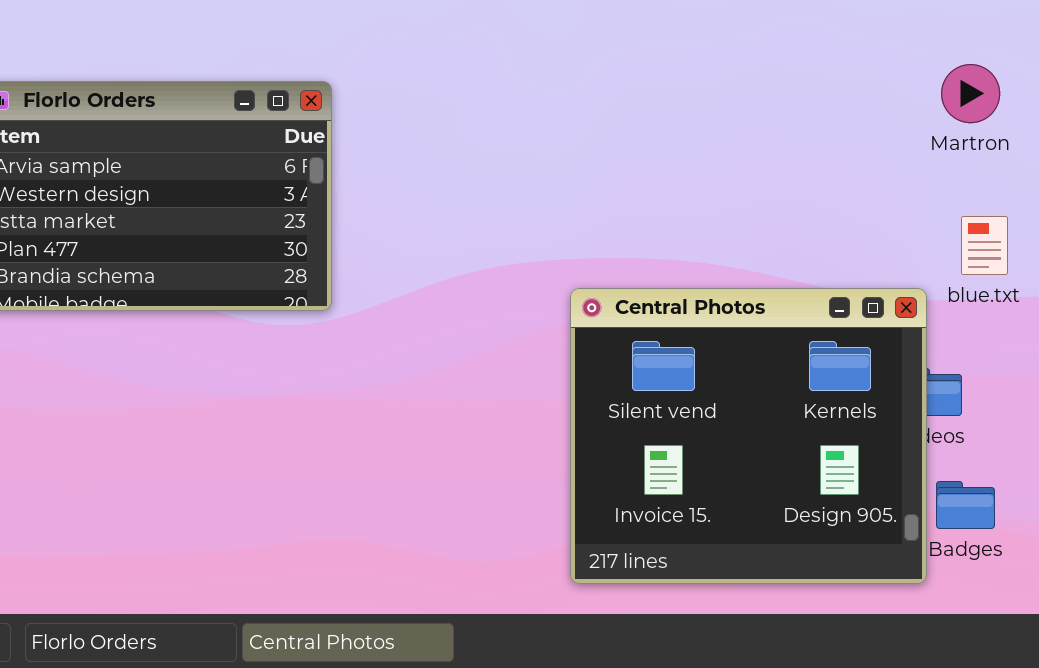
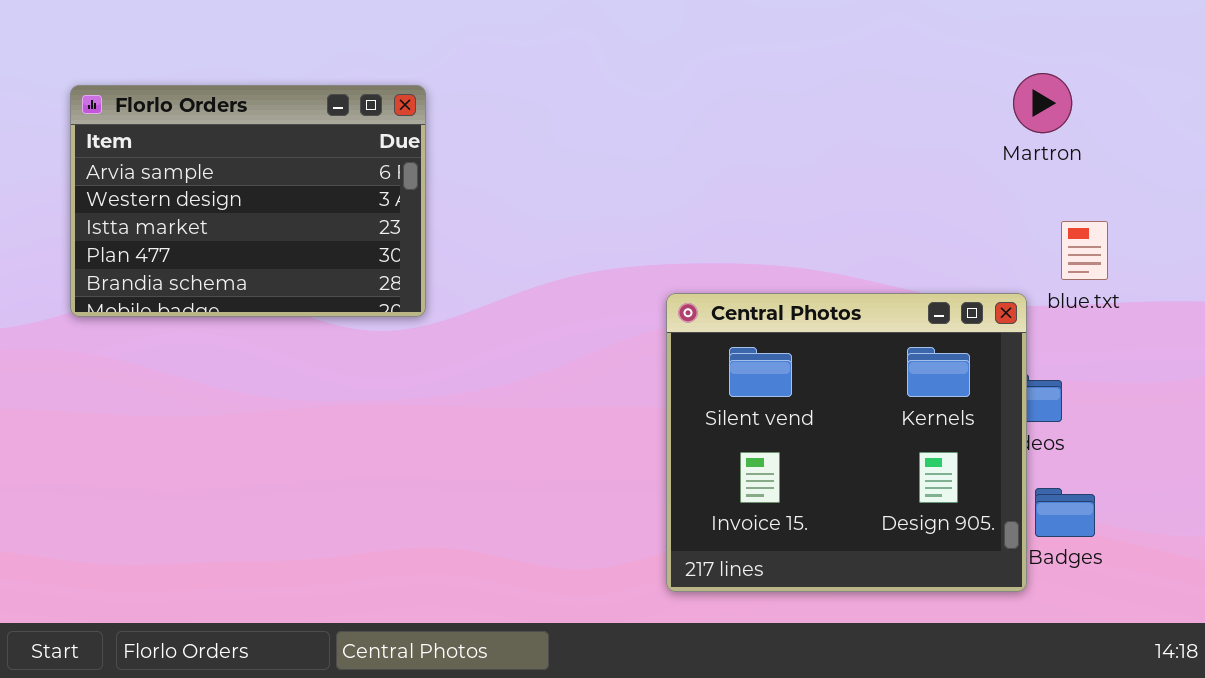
Martron: [941,64,1000,123] -> [1013,73,1072,133], moved

